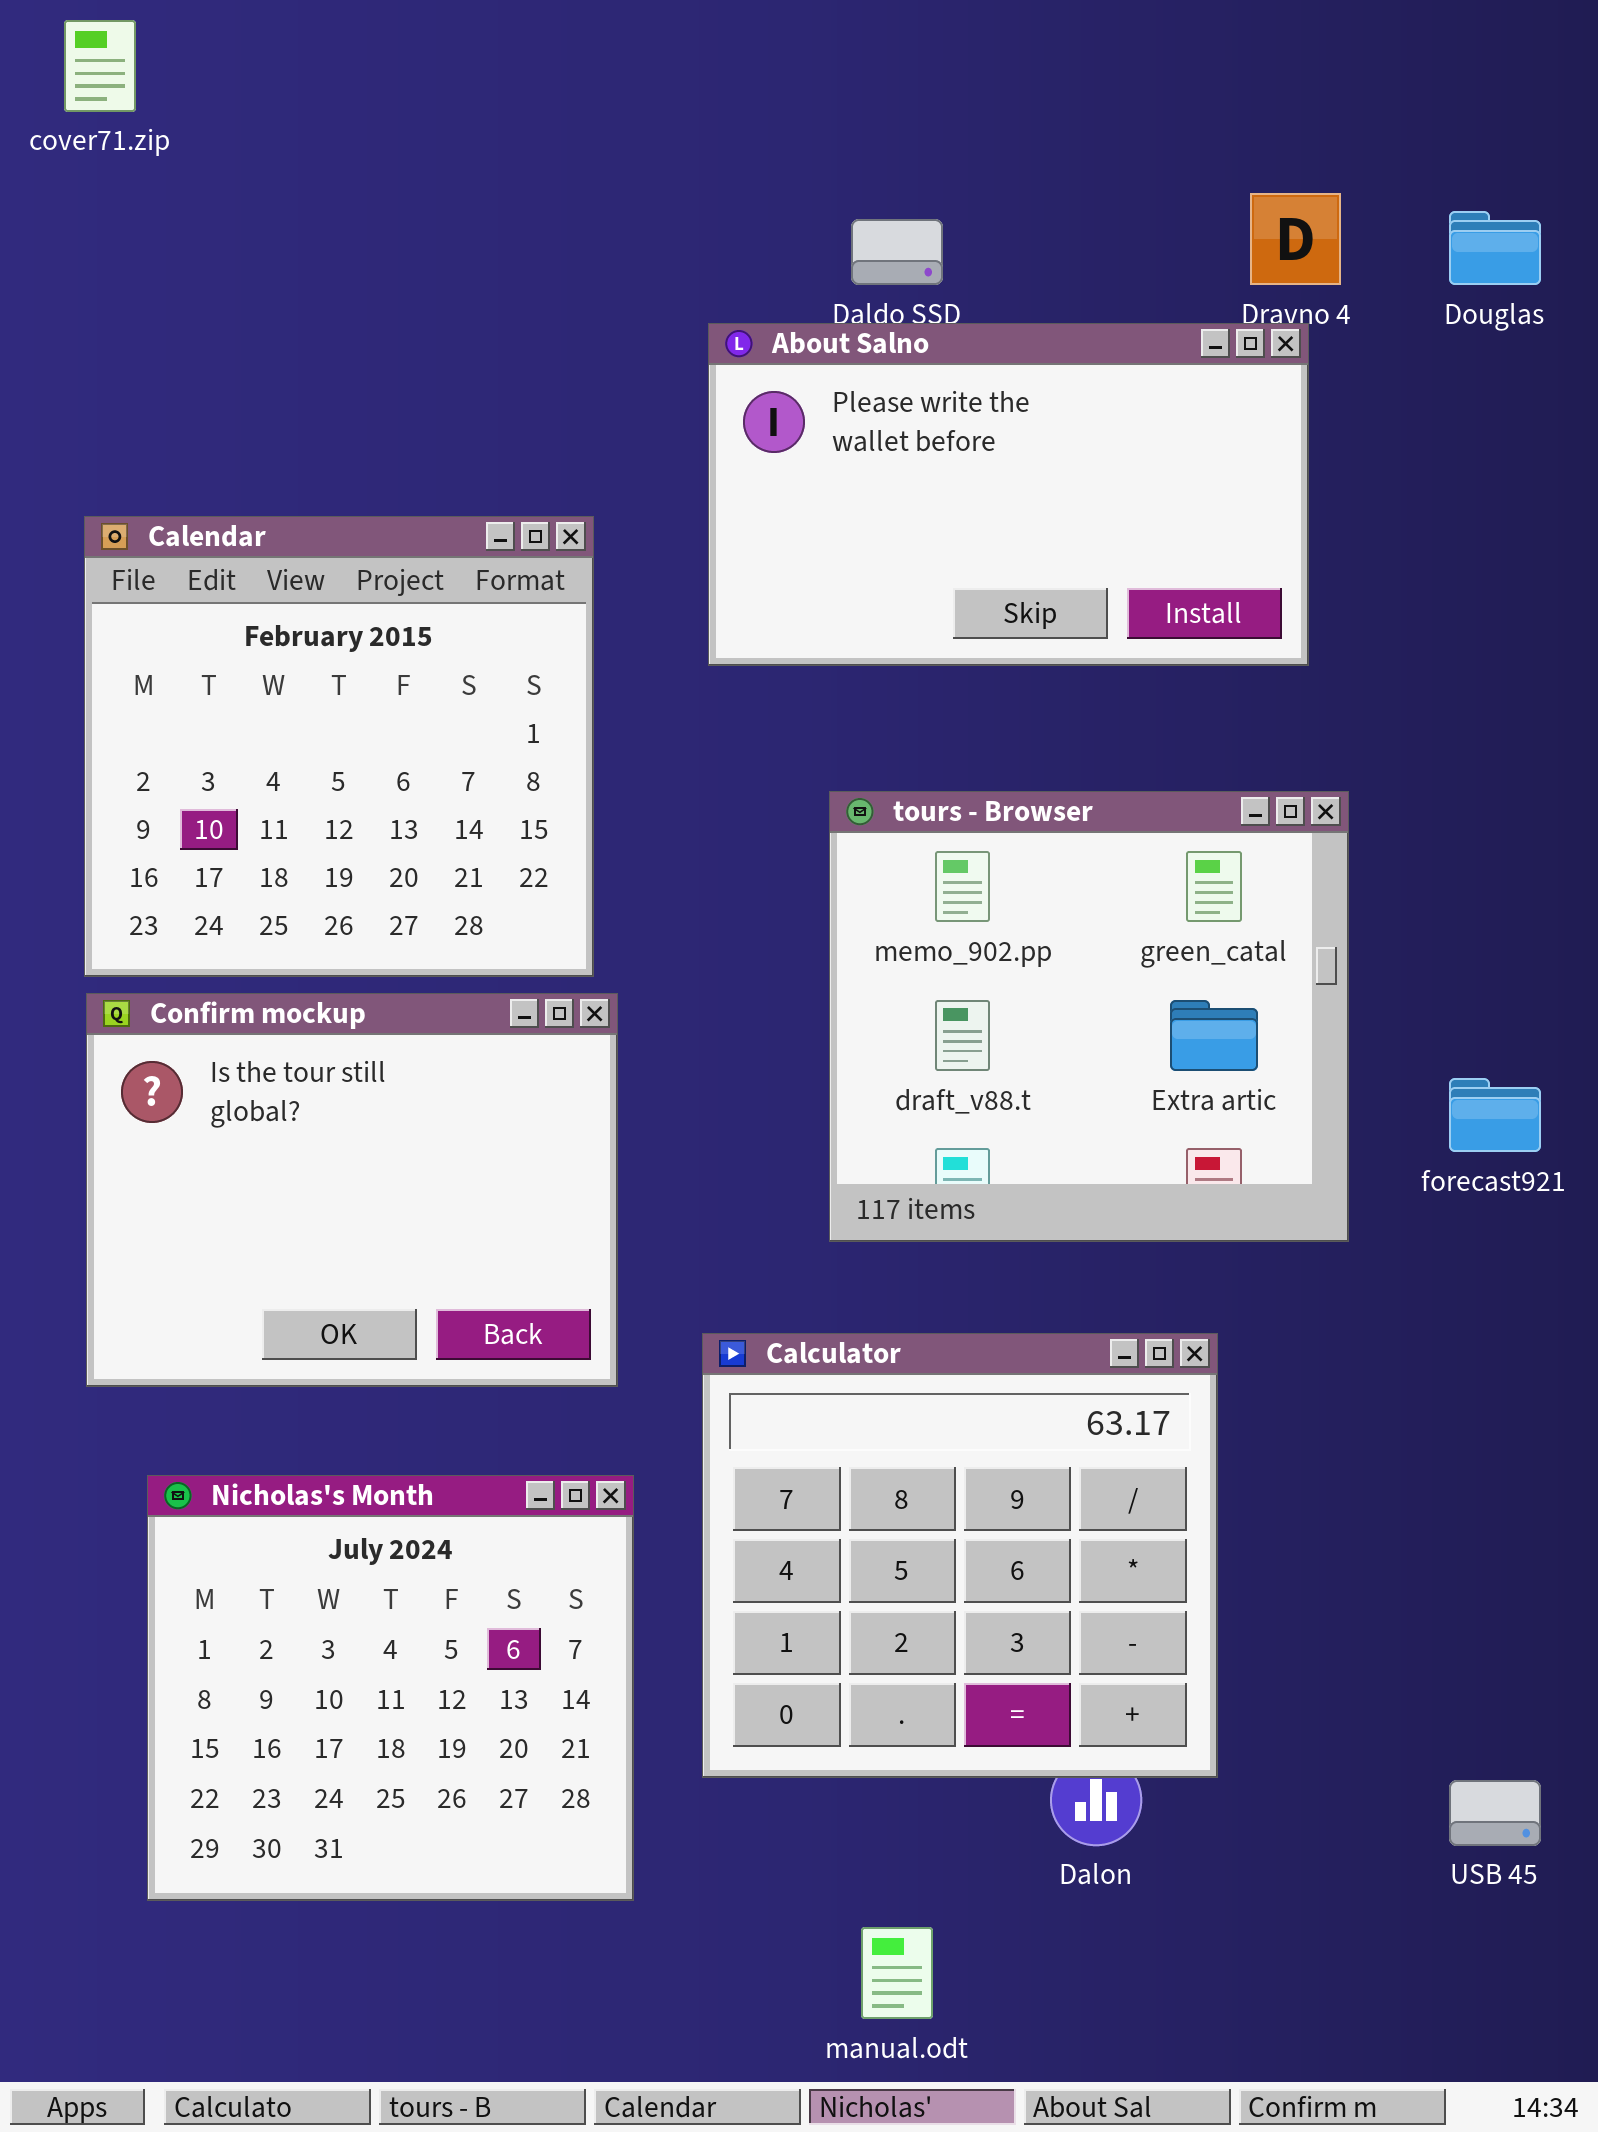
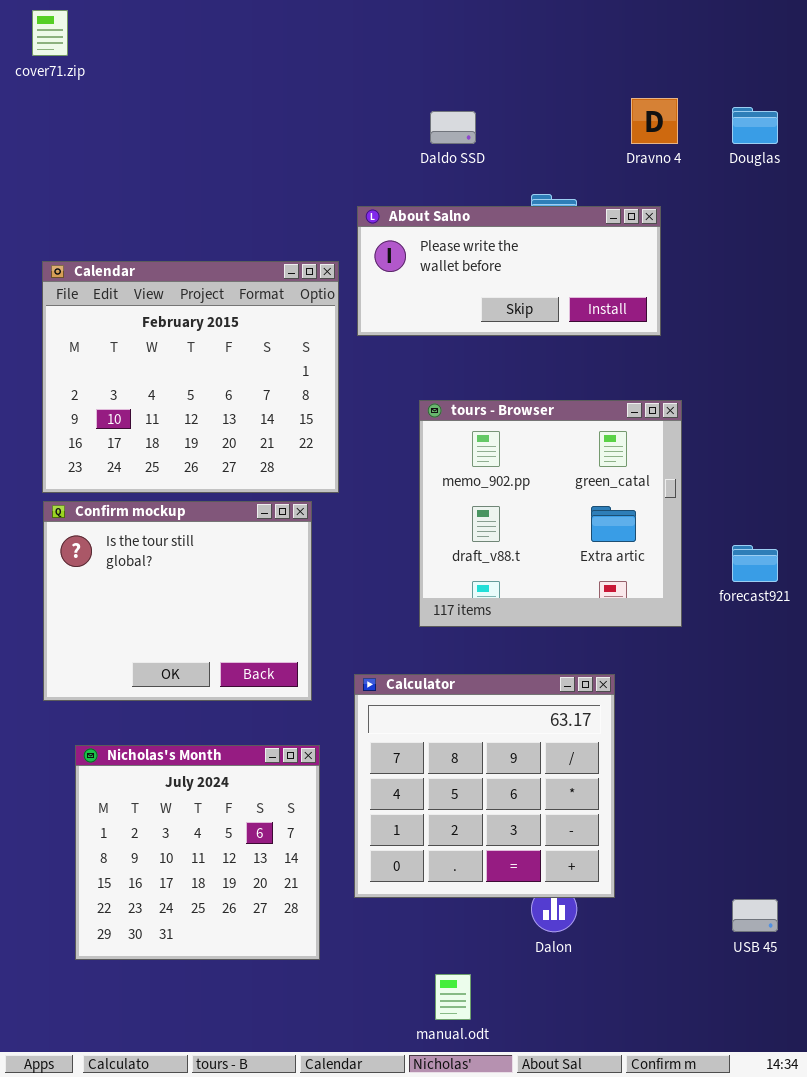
About Salno: [708,323,1309,666] -> [357,206,661,336], resized
Calendar: [84,516,594,977] -> [42,261,339,493], resized

